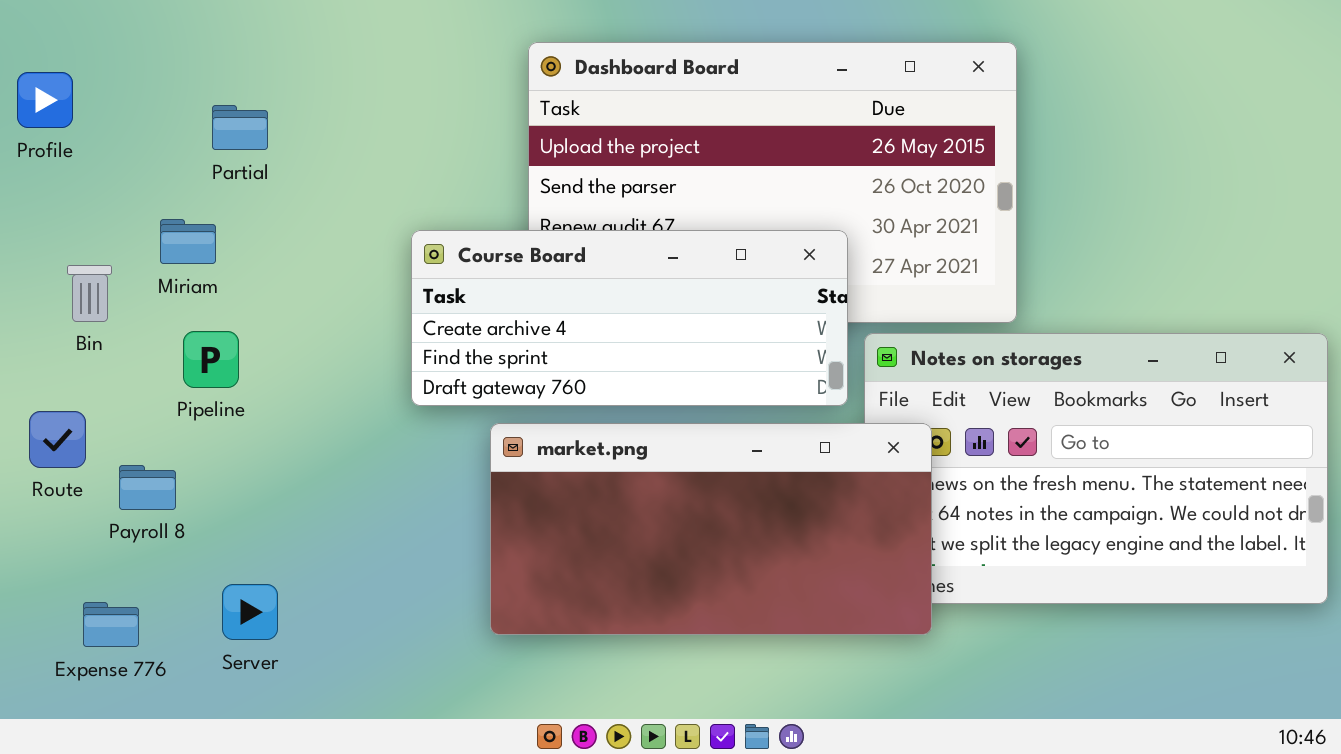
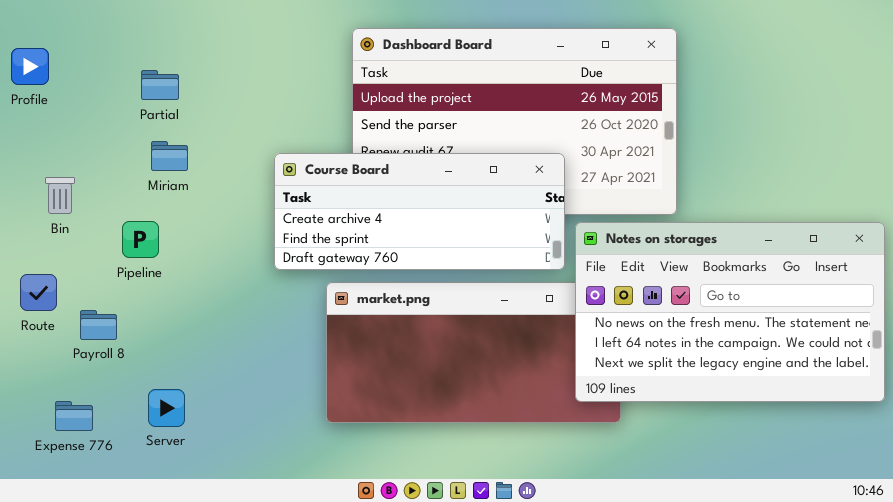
Miriam: [160,219,216,264] -> [151,141,188,171], moved
Notes on storages: [864,333,1328,604] -> [575,222,885,402], raised

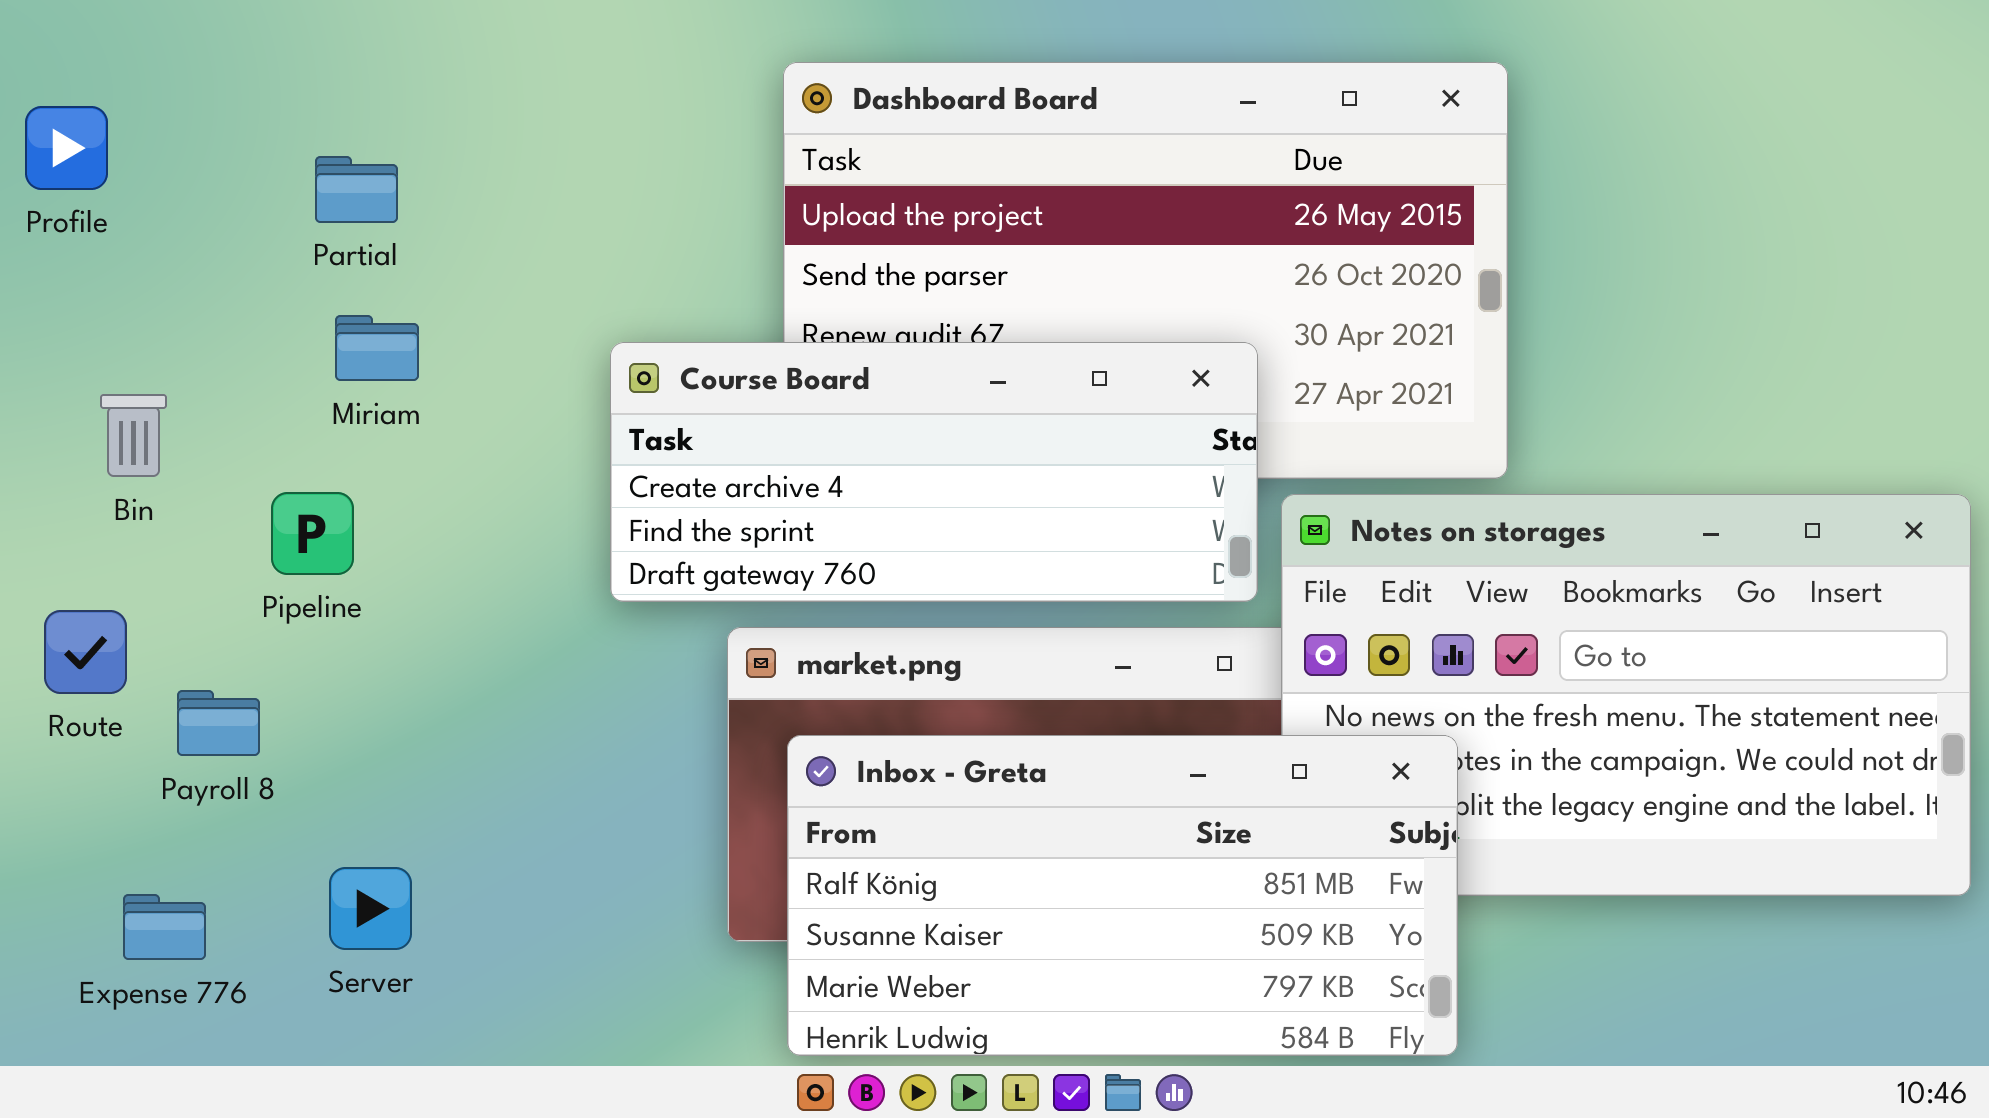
Inbox - Greta: none -> [787,735,1458,1056], opened

